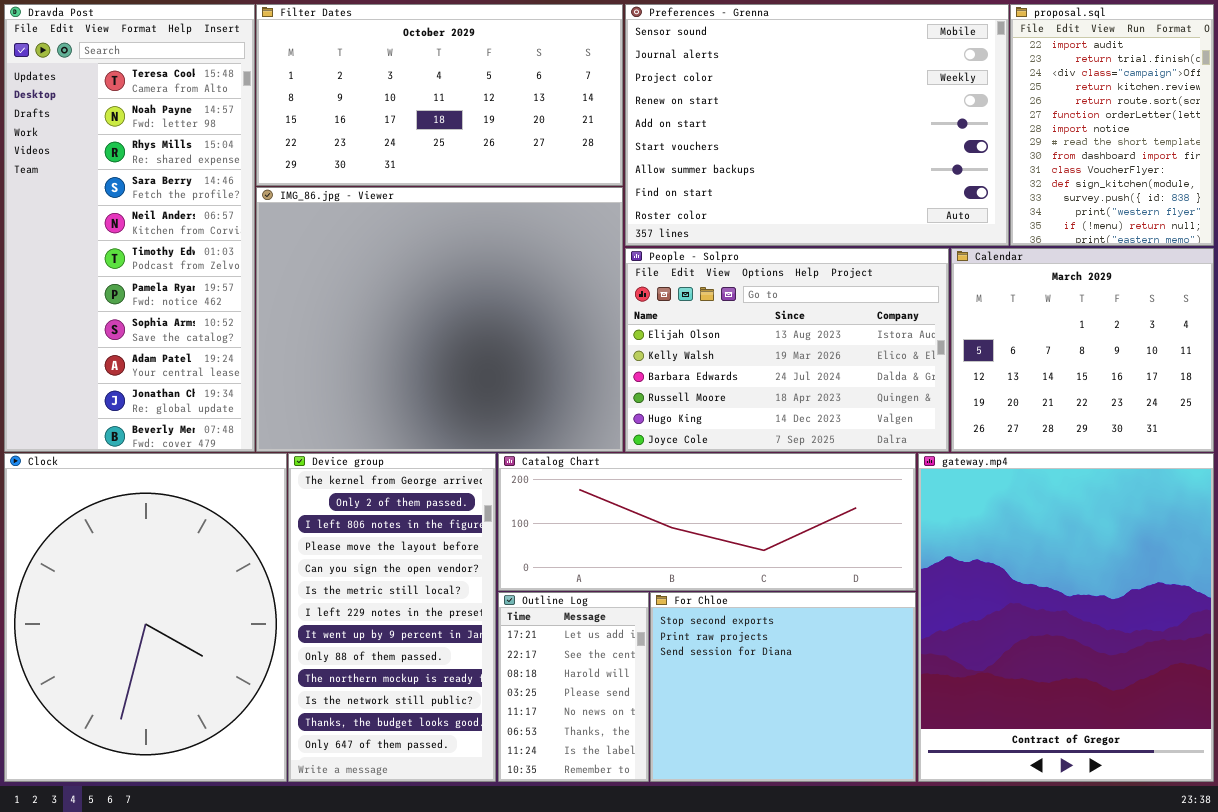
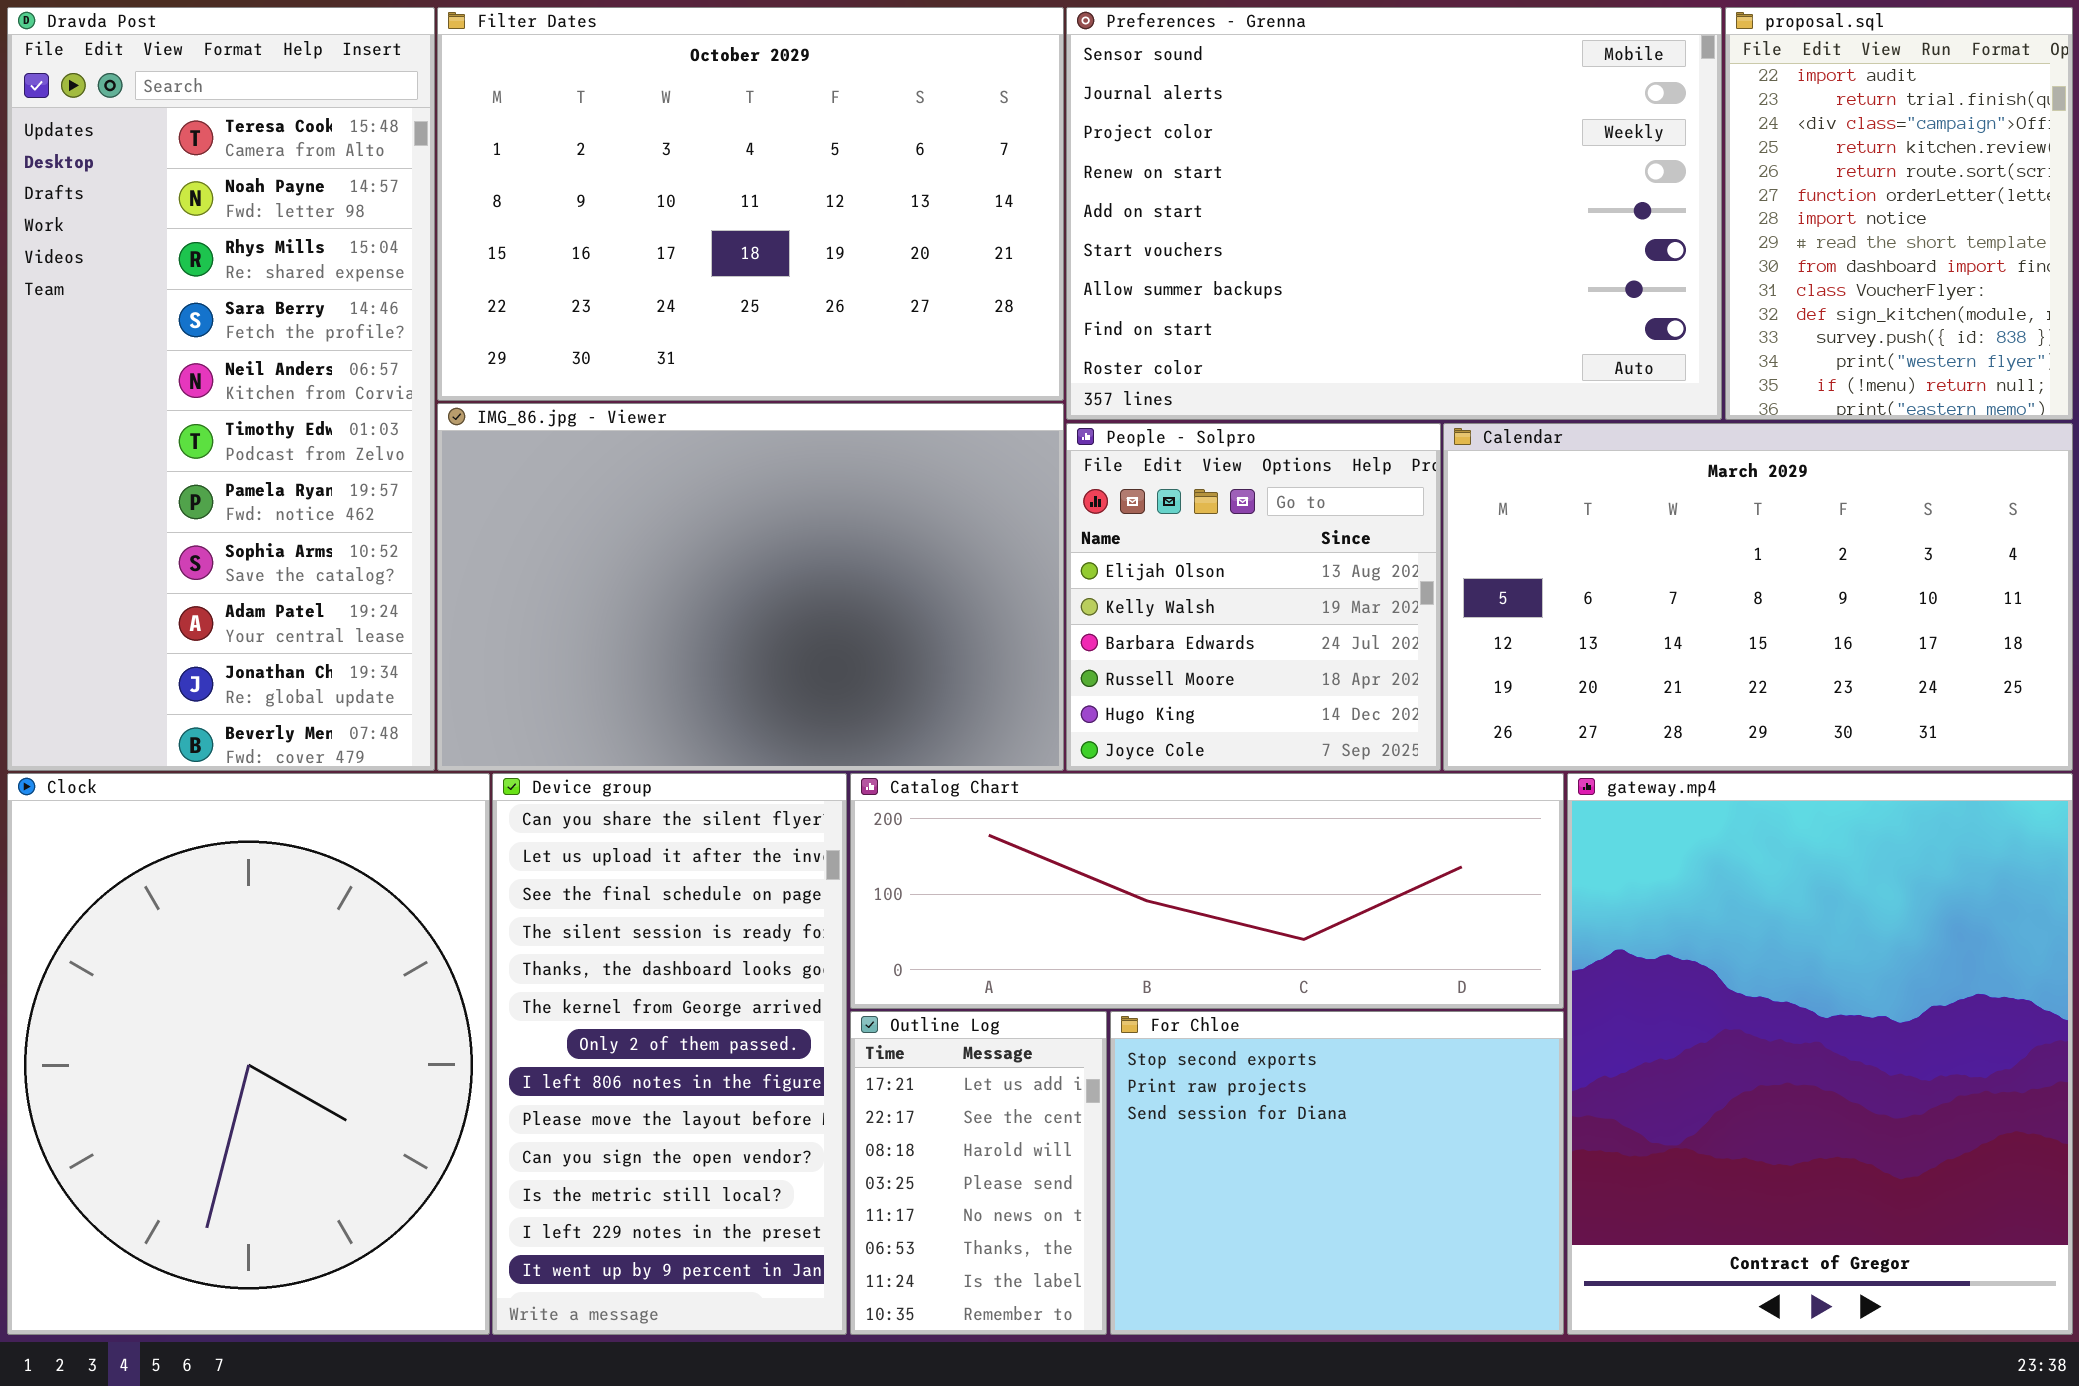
Filter Dates: [256,4,623,186] -> [437,7,1064,401], resized
IMG_86.jpg - Viewer: [256,187,623,452] -> [437,403,1064,771], resized
People - Solpro: [625,248,949,452] -> [1066,423,1441,771], resized
Calendar: [951,248,1214,452] -> [1443,423,2073,771], resized
Device group: [288,453,496,782] -> [492,773,847,1335], scrolled up 5 rows

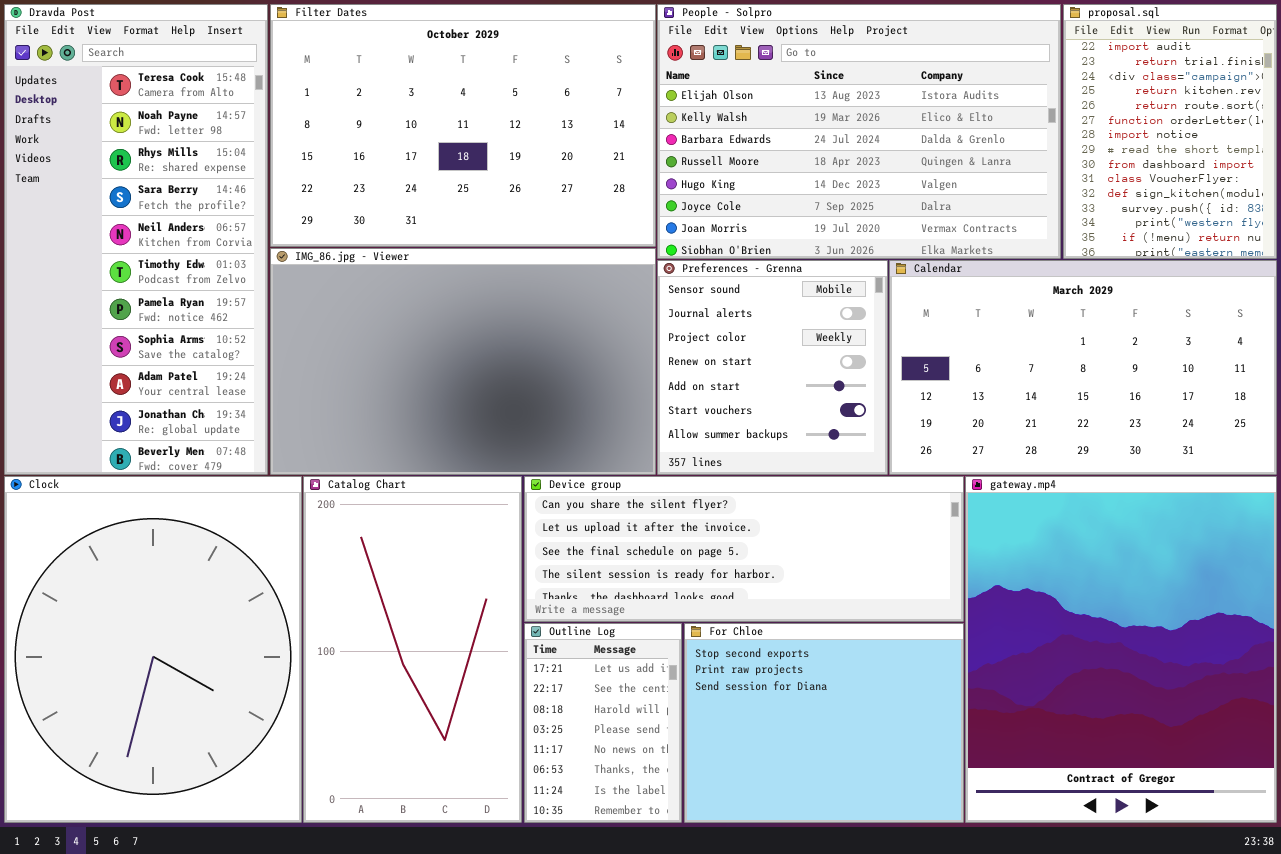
Preferences - Grenna: [1066,7,1722,420] -> [657,260,888,475], moved, resized
People - Solpro: [1066,423,1441,771] -> [657,4,1061,259], moved, resized
Device group: [492,773,847,1335] -> [524,476,964,622], moved, resized
Catalog Chart: [850,773,1564,1009] -> [303,476,522,823], moved, resized

